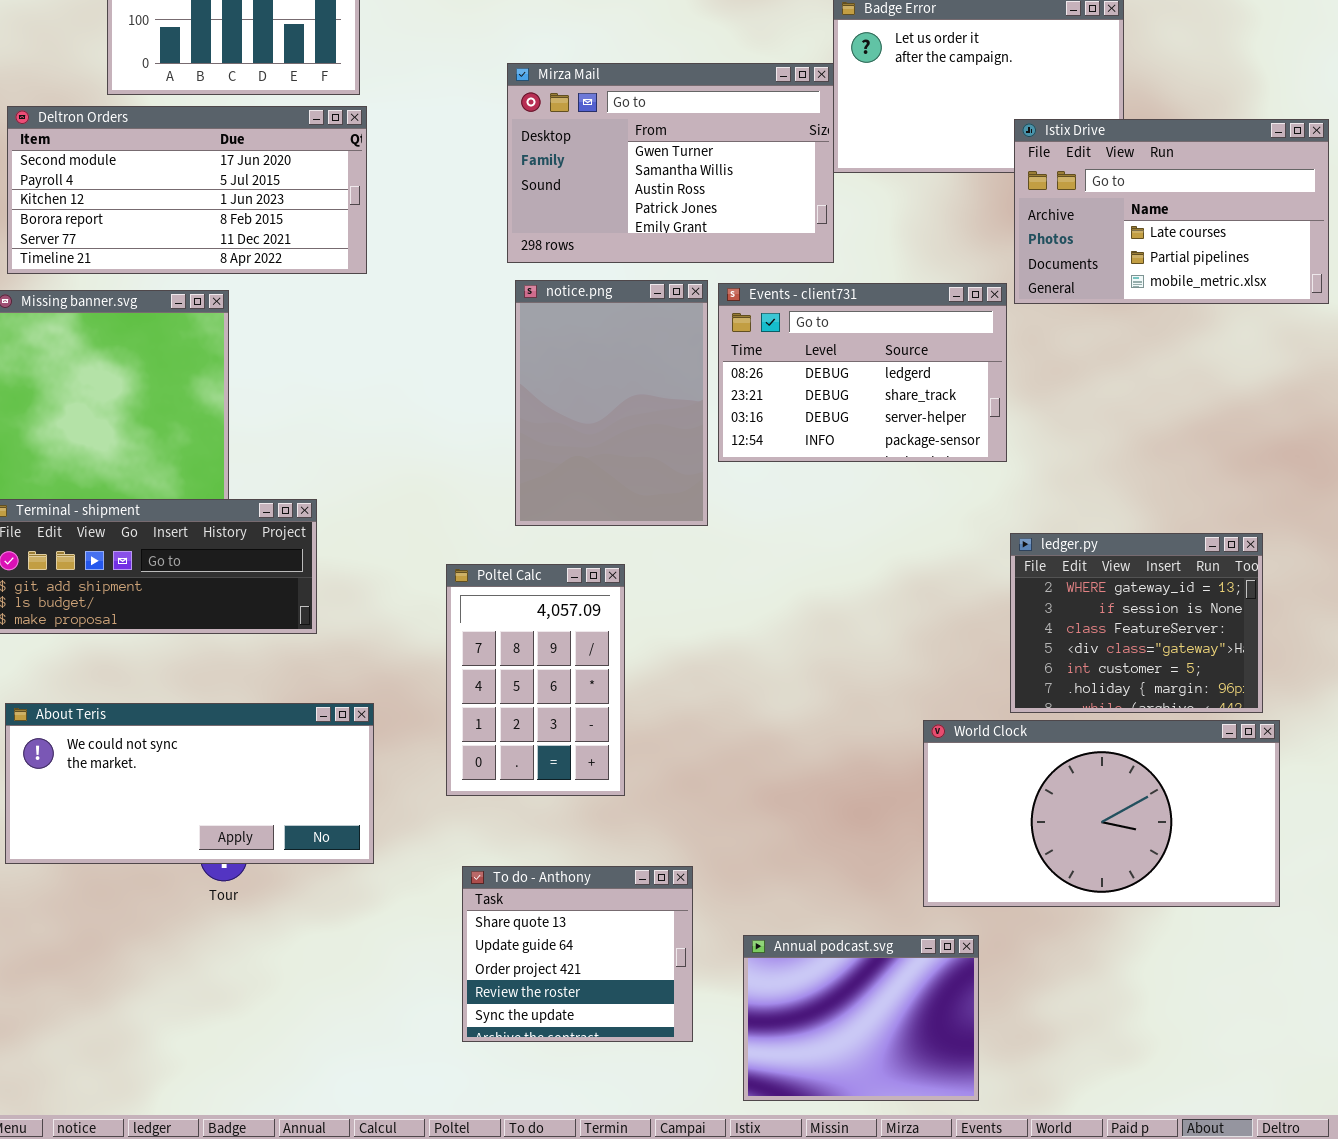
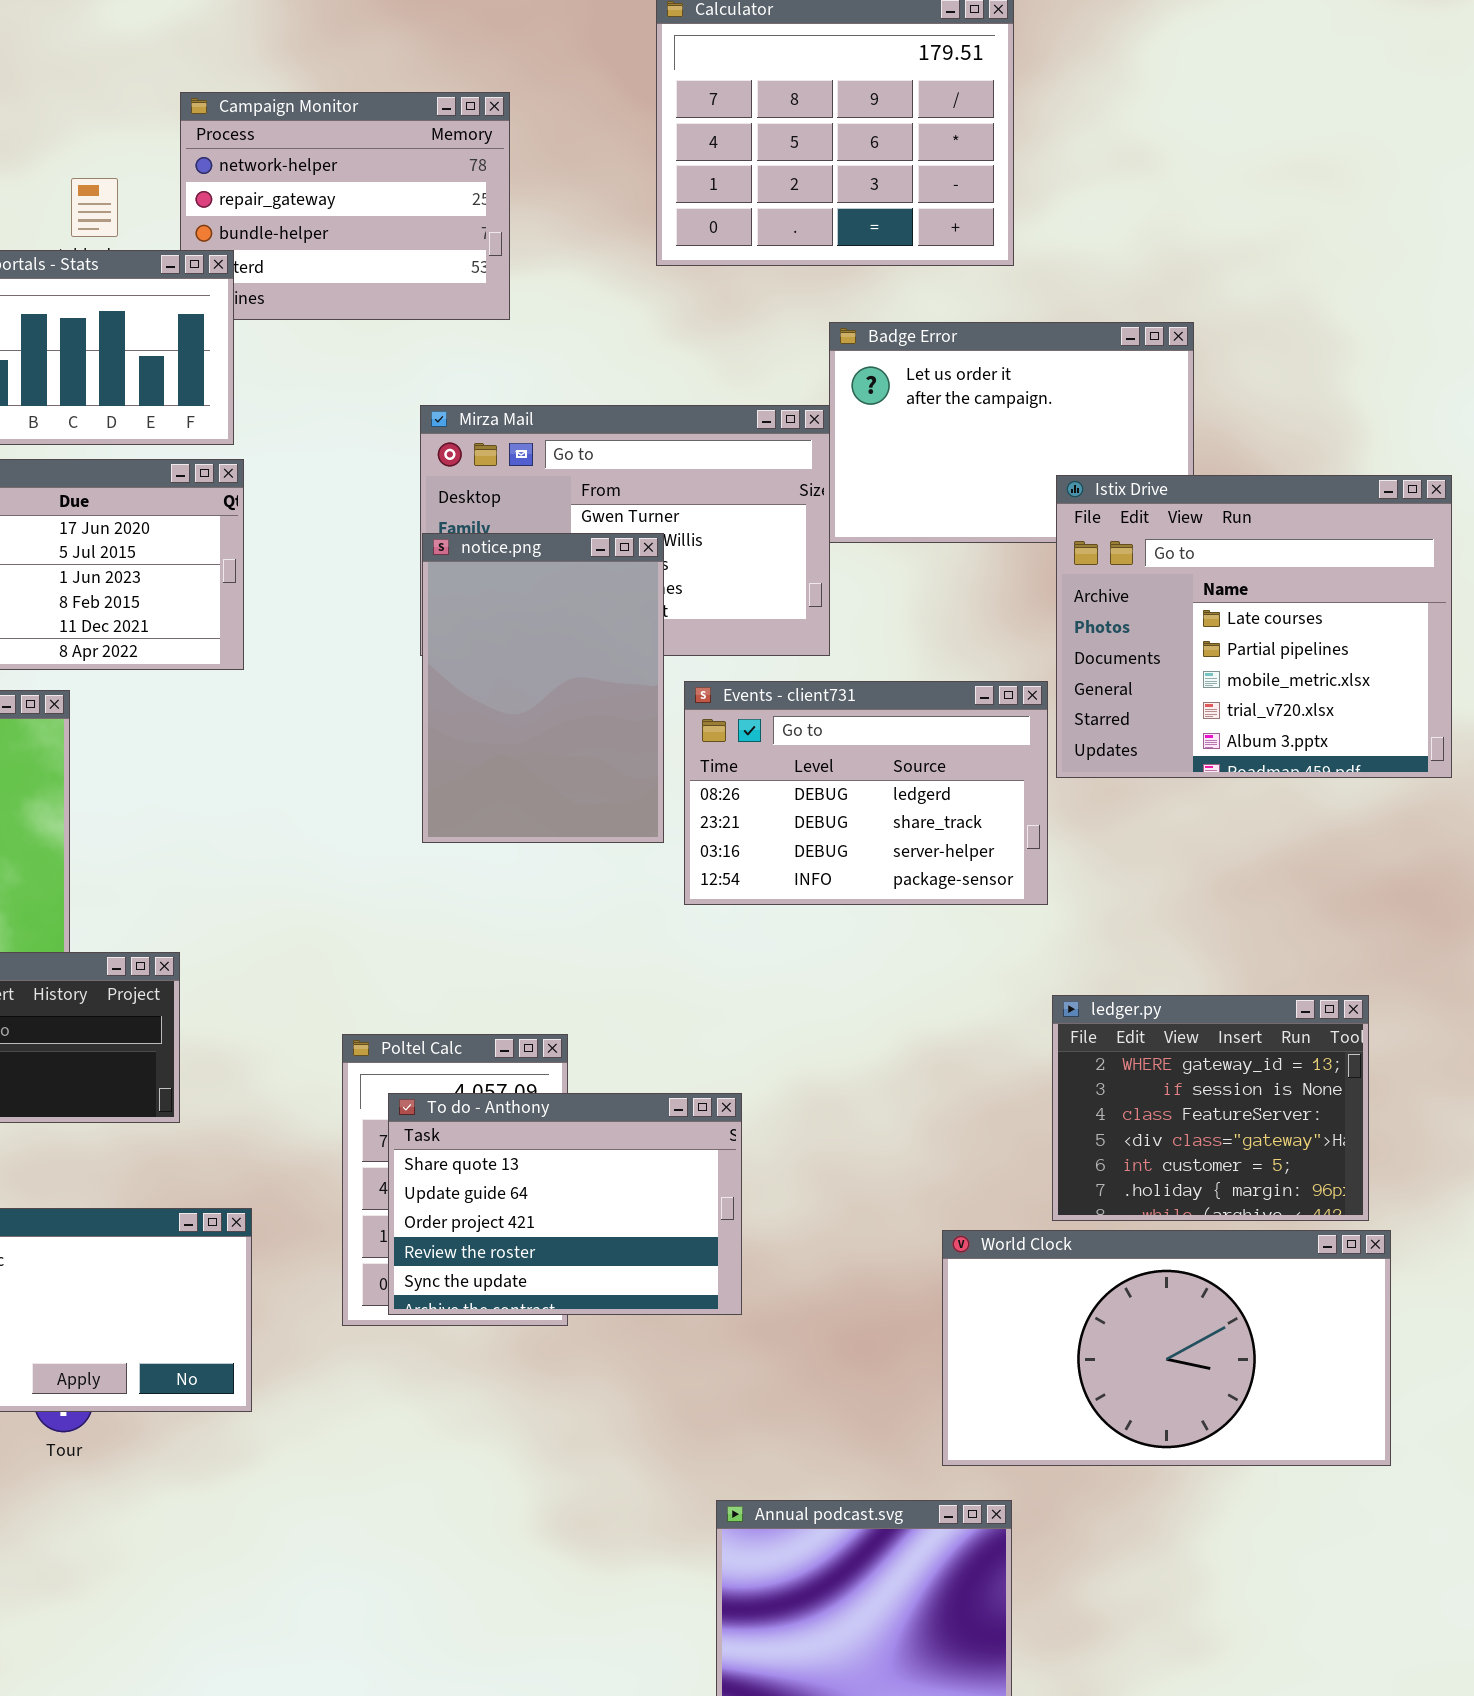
Istix Drive: [1014,119,1329,304] -> [1056,475,1452,778], resized
notice.png: [515,280,708,526] -> [422,533,664,843], moved
To do - Anthony: [462,866,693,1042] -> [388,1093,742,1315], moved, resized

